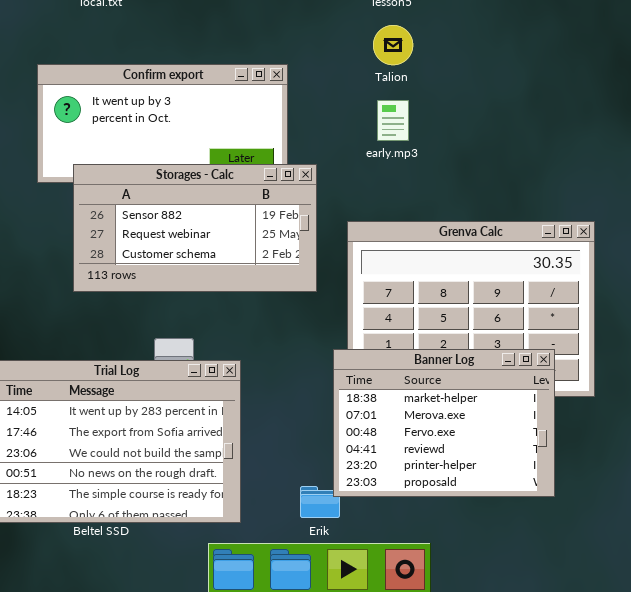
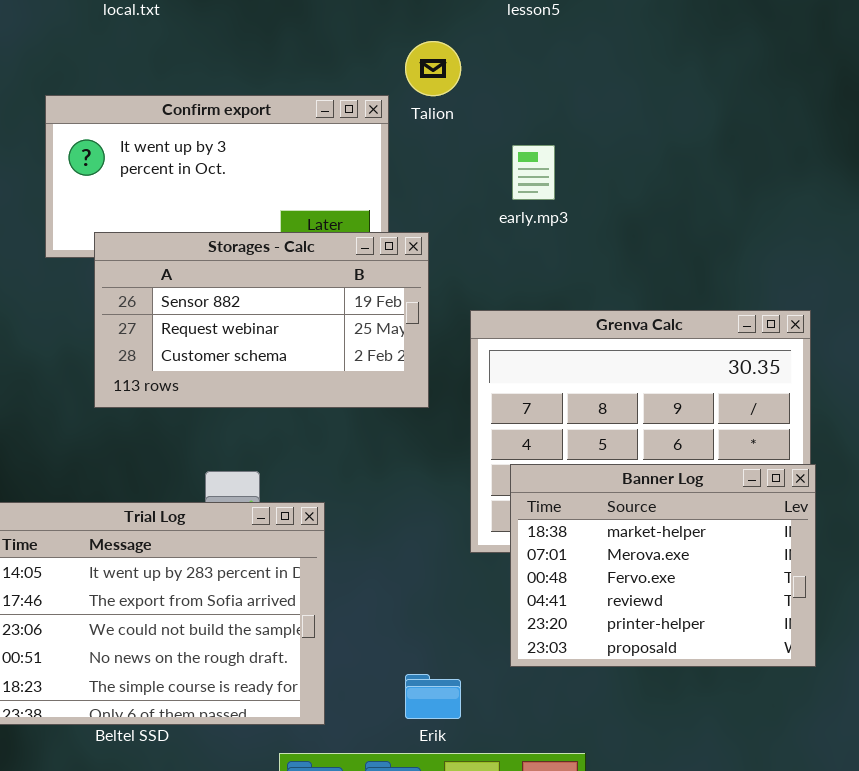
Talion: [373,25,413,65] -> [405,41,461,96], moved
Banner Log: [333,349,555,497] -> [510,464,816,667], moved

